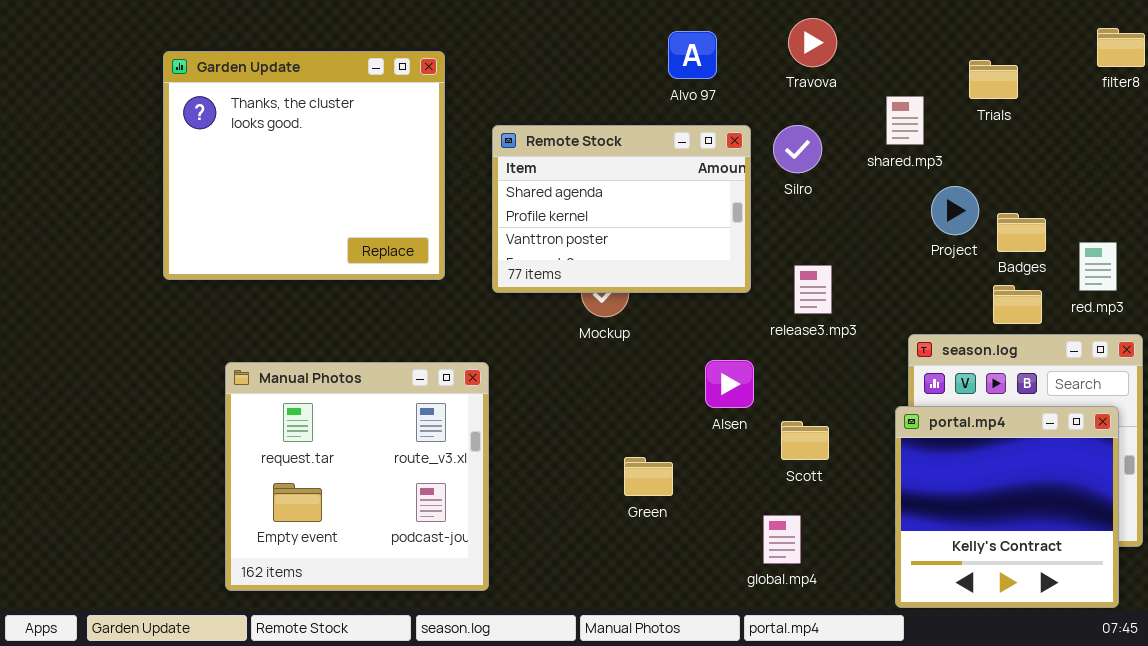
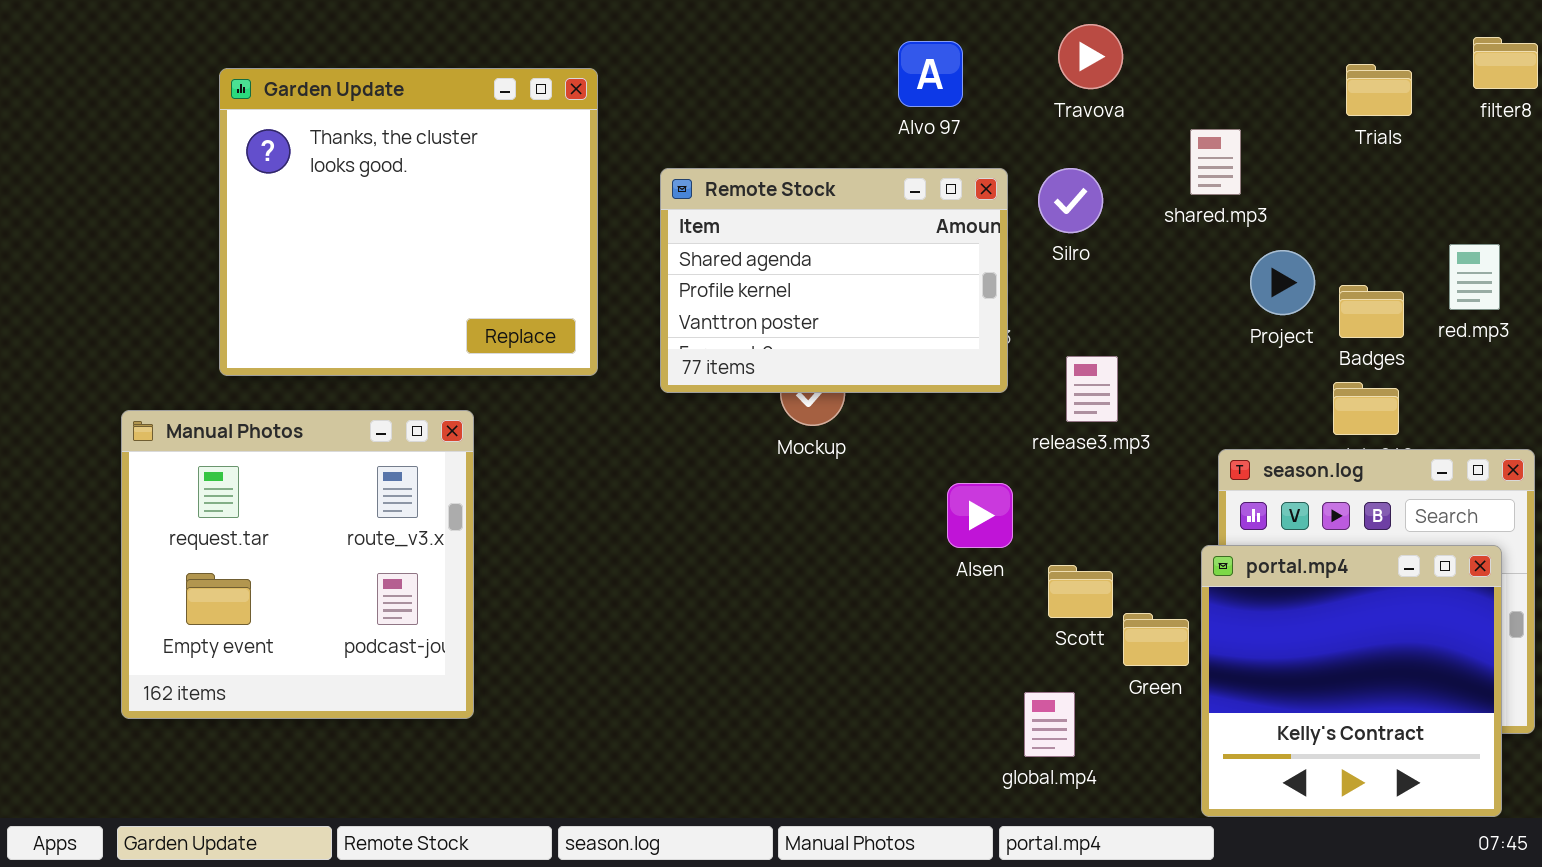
Trials: [969,60,1018,99] -> [1346,64,1412,116], moved
red.mp3: [1079,242,1117,291] -> [1449,244,1500,310], moved
Manual Photos: [225,362,489,591] -> [121,410,474,719], moved
Green: [624,457,673,496] -> [1123,613,1189,666], moved

